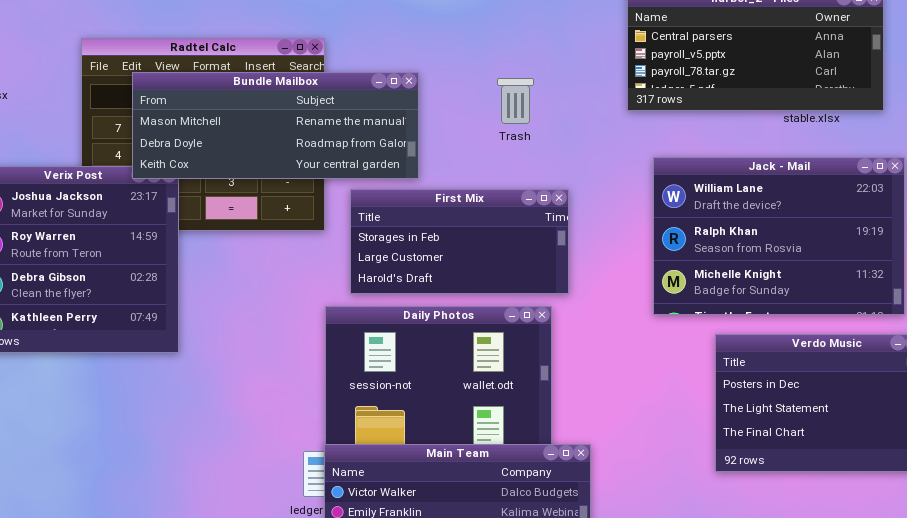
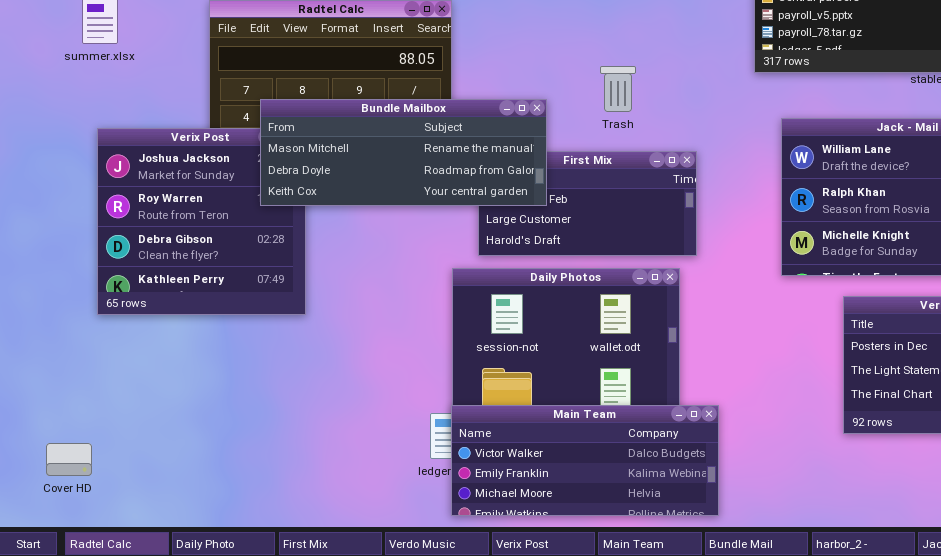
Bundle Mailbox: [132,72,419,179] -> [260,99,547,206], moved
Trash: [497,78,534,124] -> [600,66,636,112], moved

